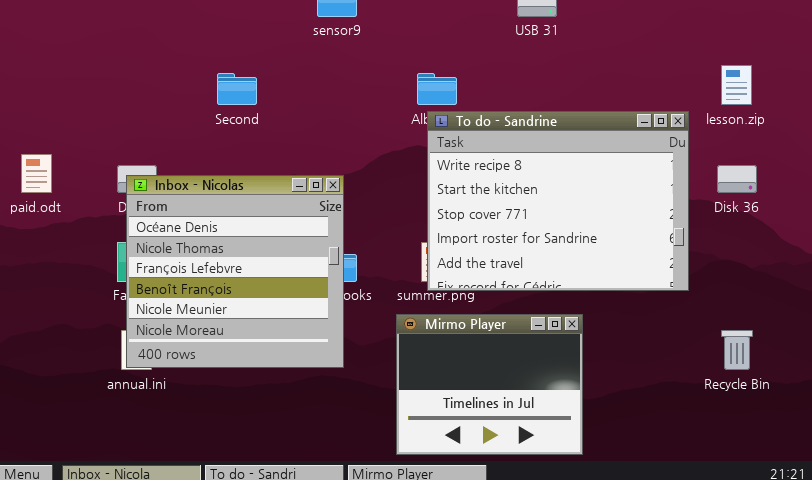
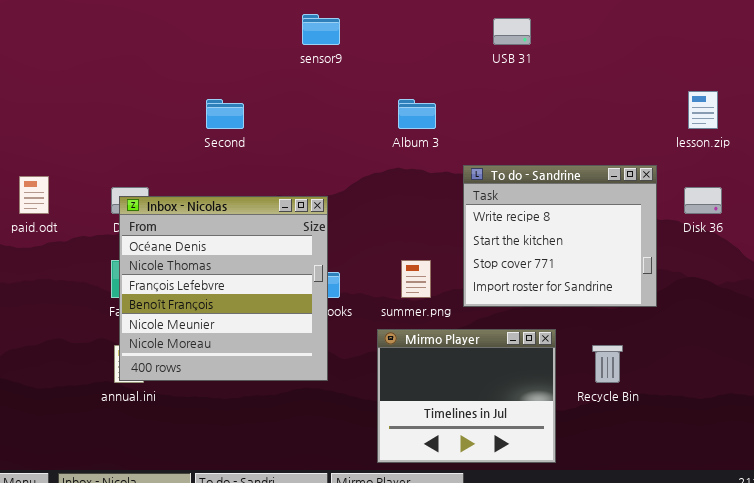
To do - Sandrine: [427,111,689,291] -> [463,165,657,307], resized
Recycle Bin: [721,330,753,370] -> [592,345,623,383], moved

